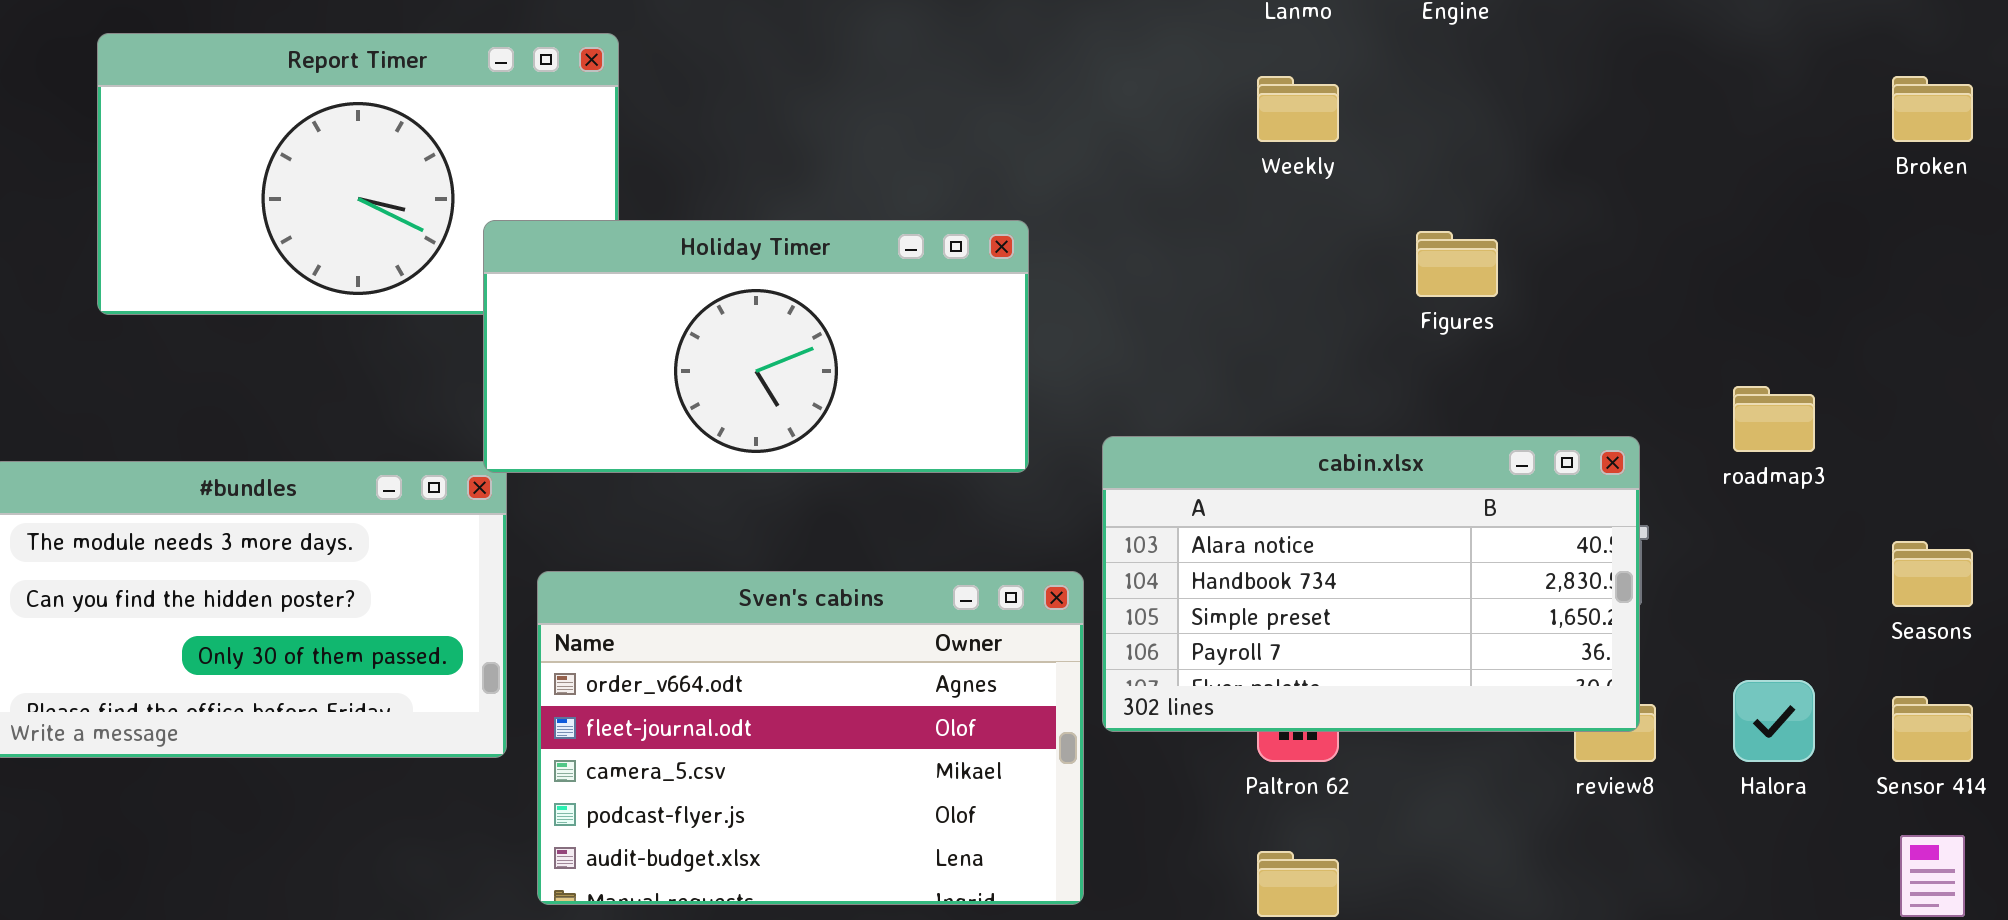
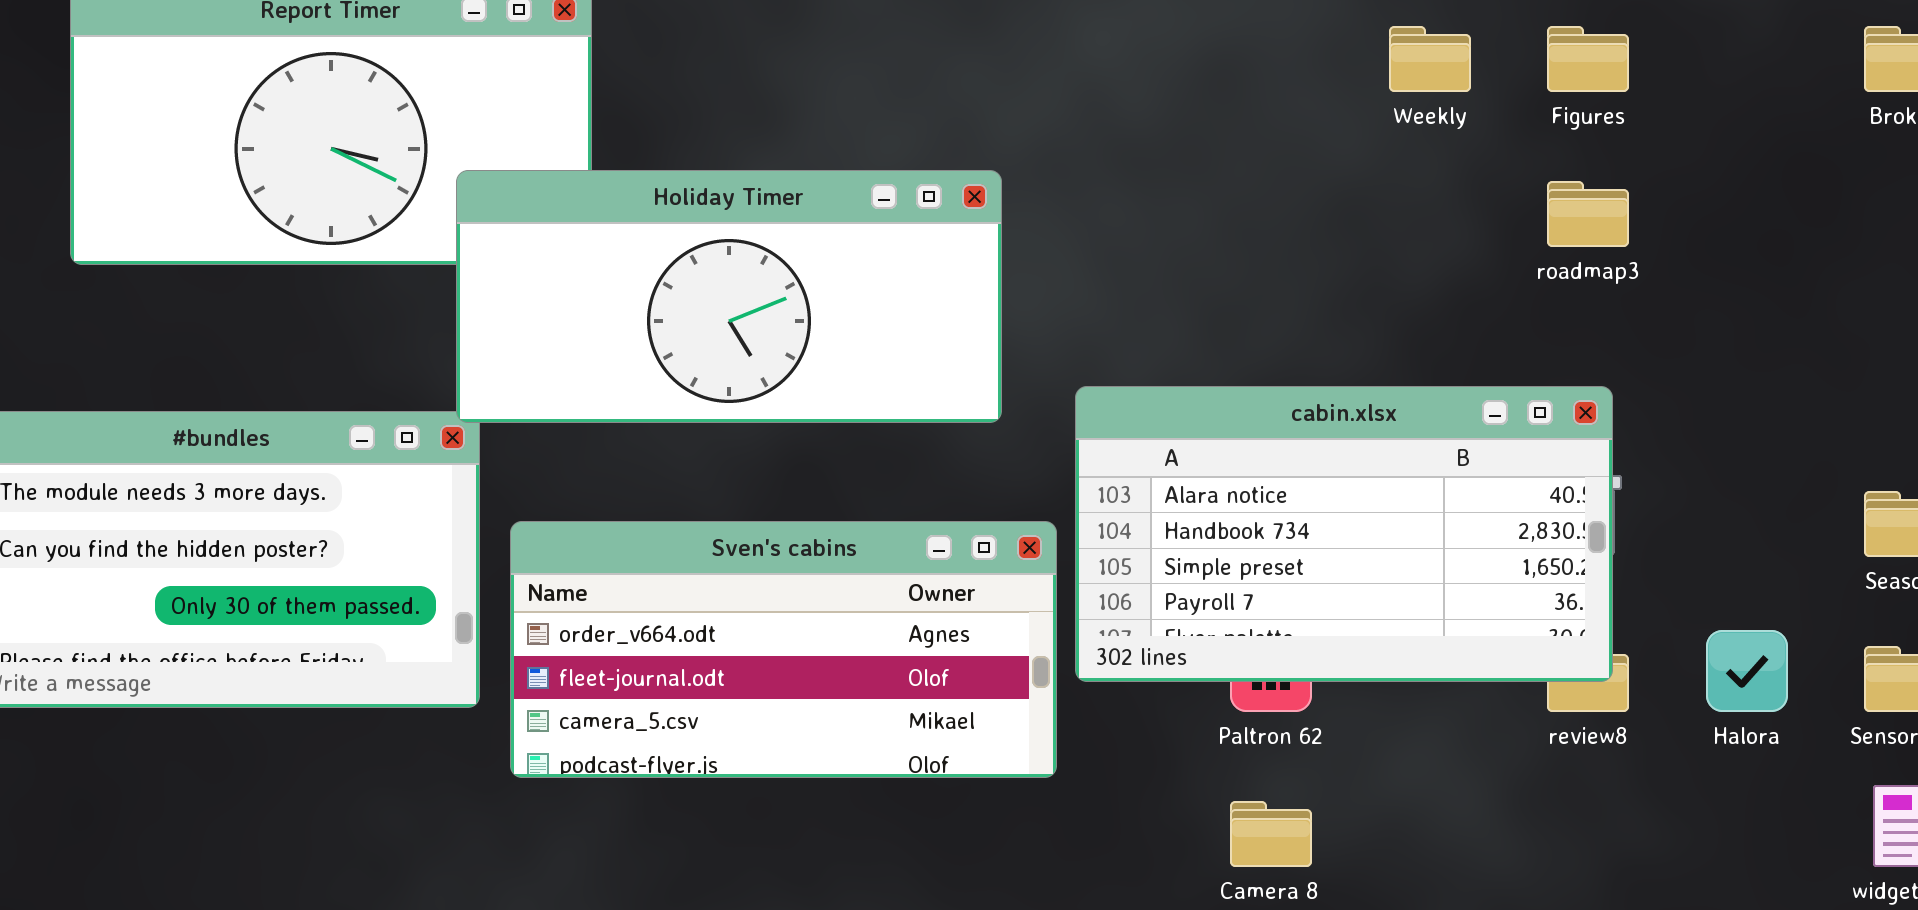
Weekly: [1257,76,1339,142] -> [1389,26,1471,92], moved
Figures: [1416,231,1498,297] -> [1547,26,1629,92], moved
roadmap3: [1733,386,1815,452] -> [1547,181,1629,247], moved
Sven's cabins: [537,571,1084,905] -> [510,521,1057,778], resized

